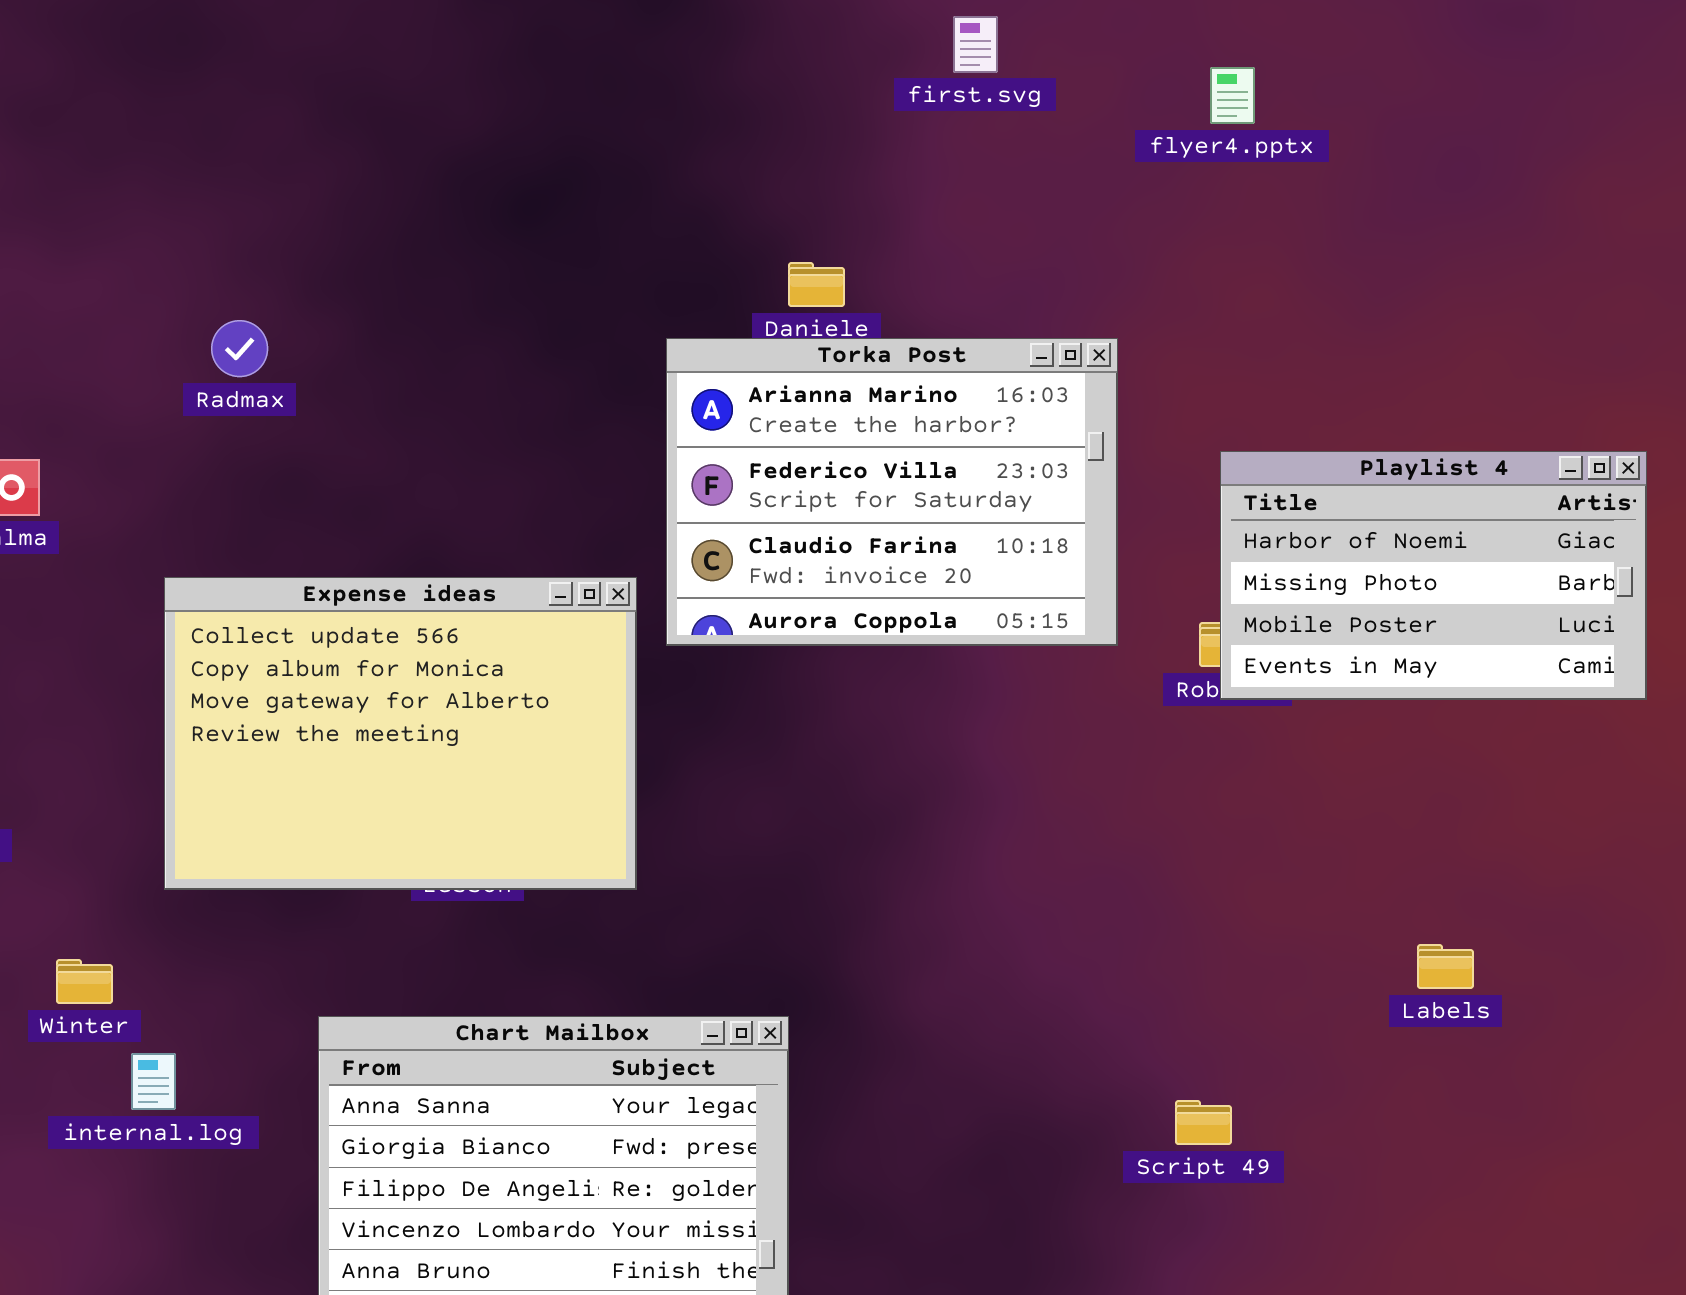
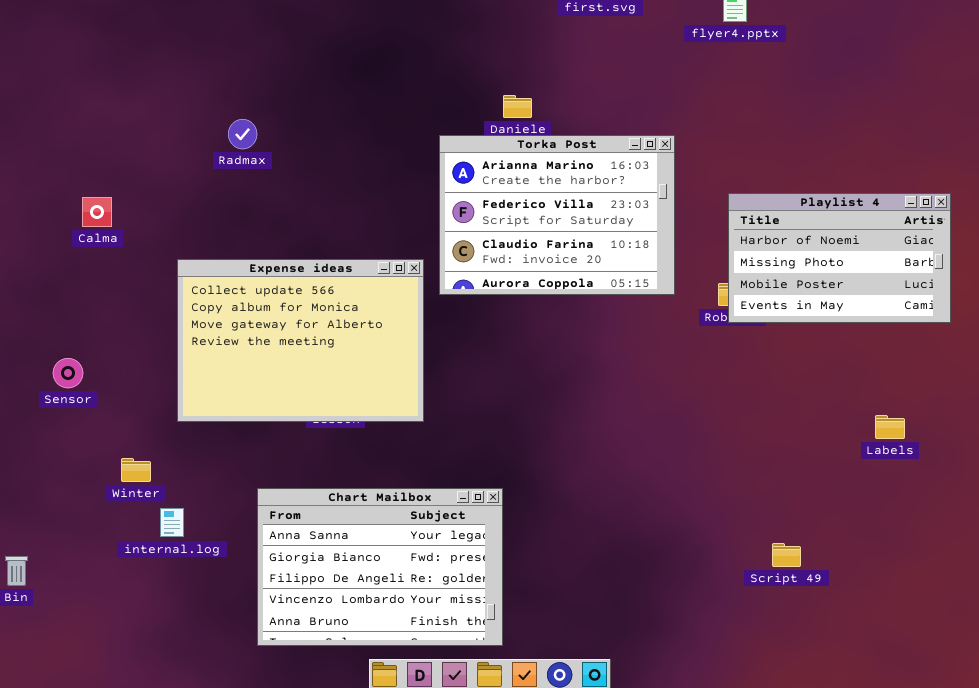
Radmax: [211,320,268,377] -> [228,119,257,149], moved
Labels: [1417,944,1474,989] -> [875,415,905,439], moved
Script 49: [1175,1100,1232,1145] -> [772,543,801,567], moved

